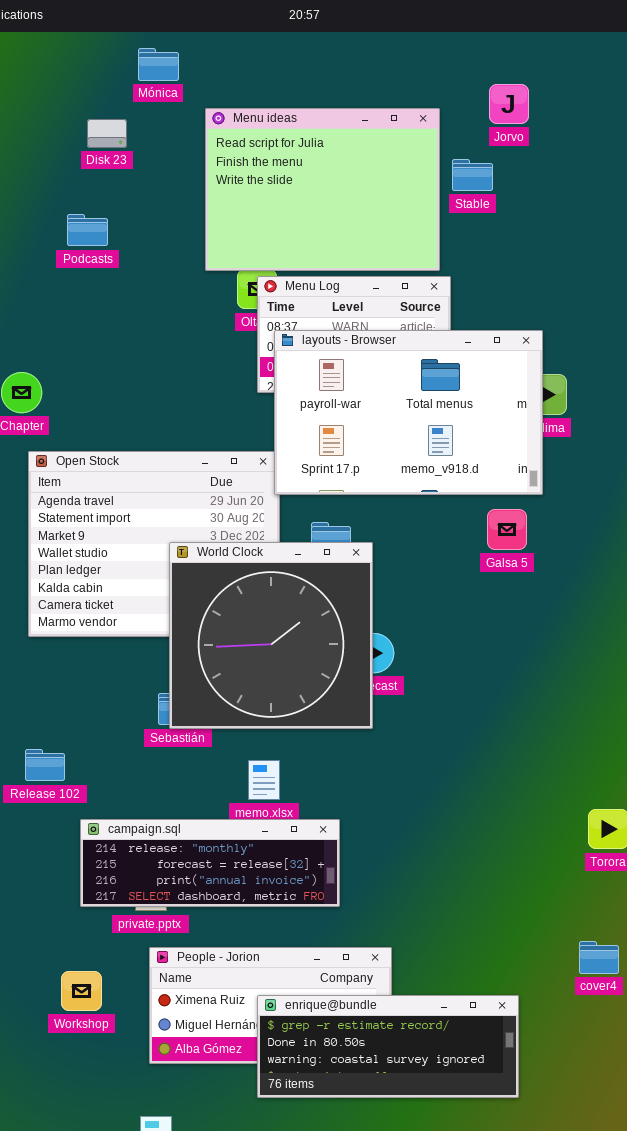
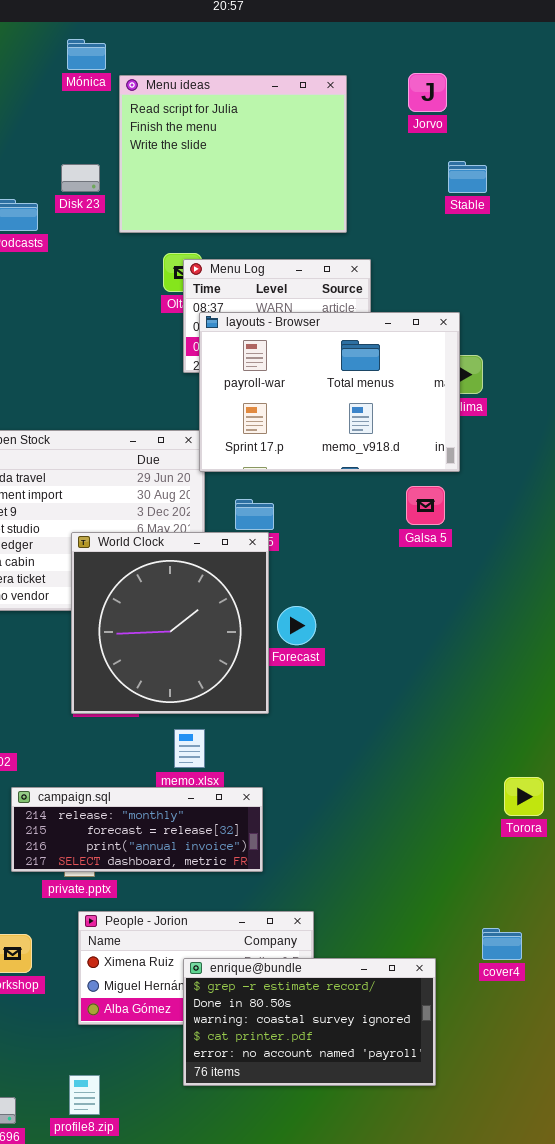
Menu ideas: [205,108,440,271] -> [119,75,347,233], moved
Disk 23: [87,119,127,148] -> [61,164,100,192], moved
Stable: [452,159,493,191] -> [448,161,487,193], moved
World Clock: [169,542,373,729] -> [71,532,269,714], moved
cover4: [579,941,619,974] -> [482,928,522,960], moved
enrique@bundle: [257,995,519,1098] -> [183,958,436,1086], resized

